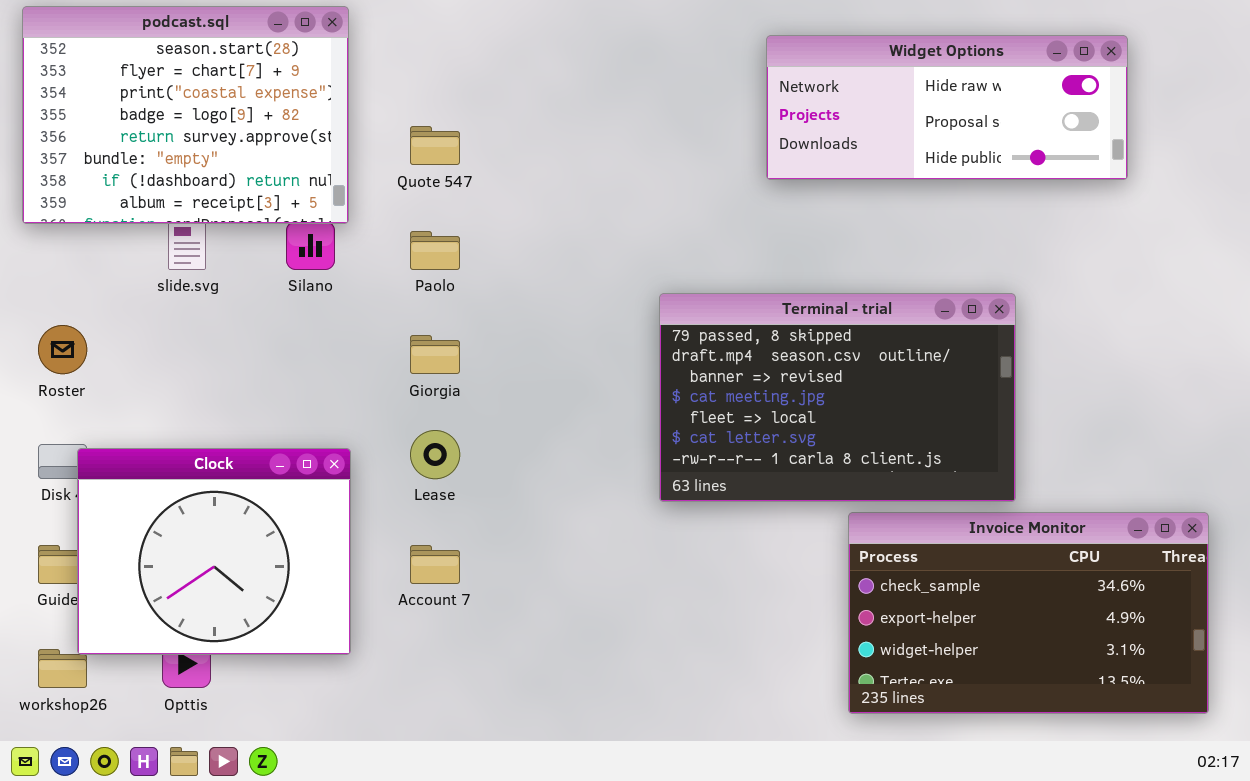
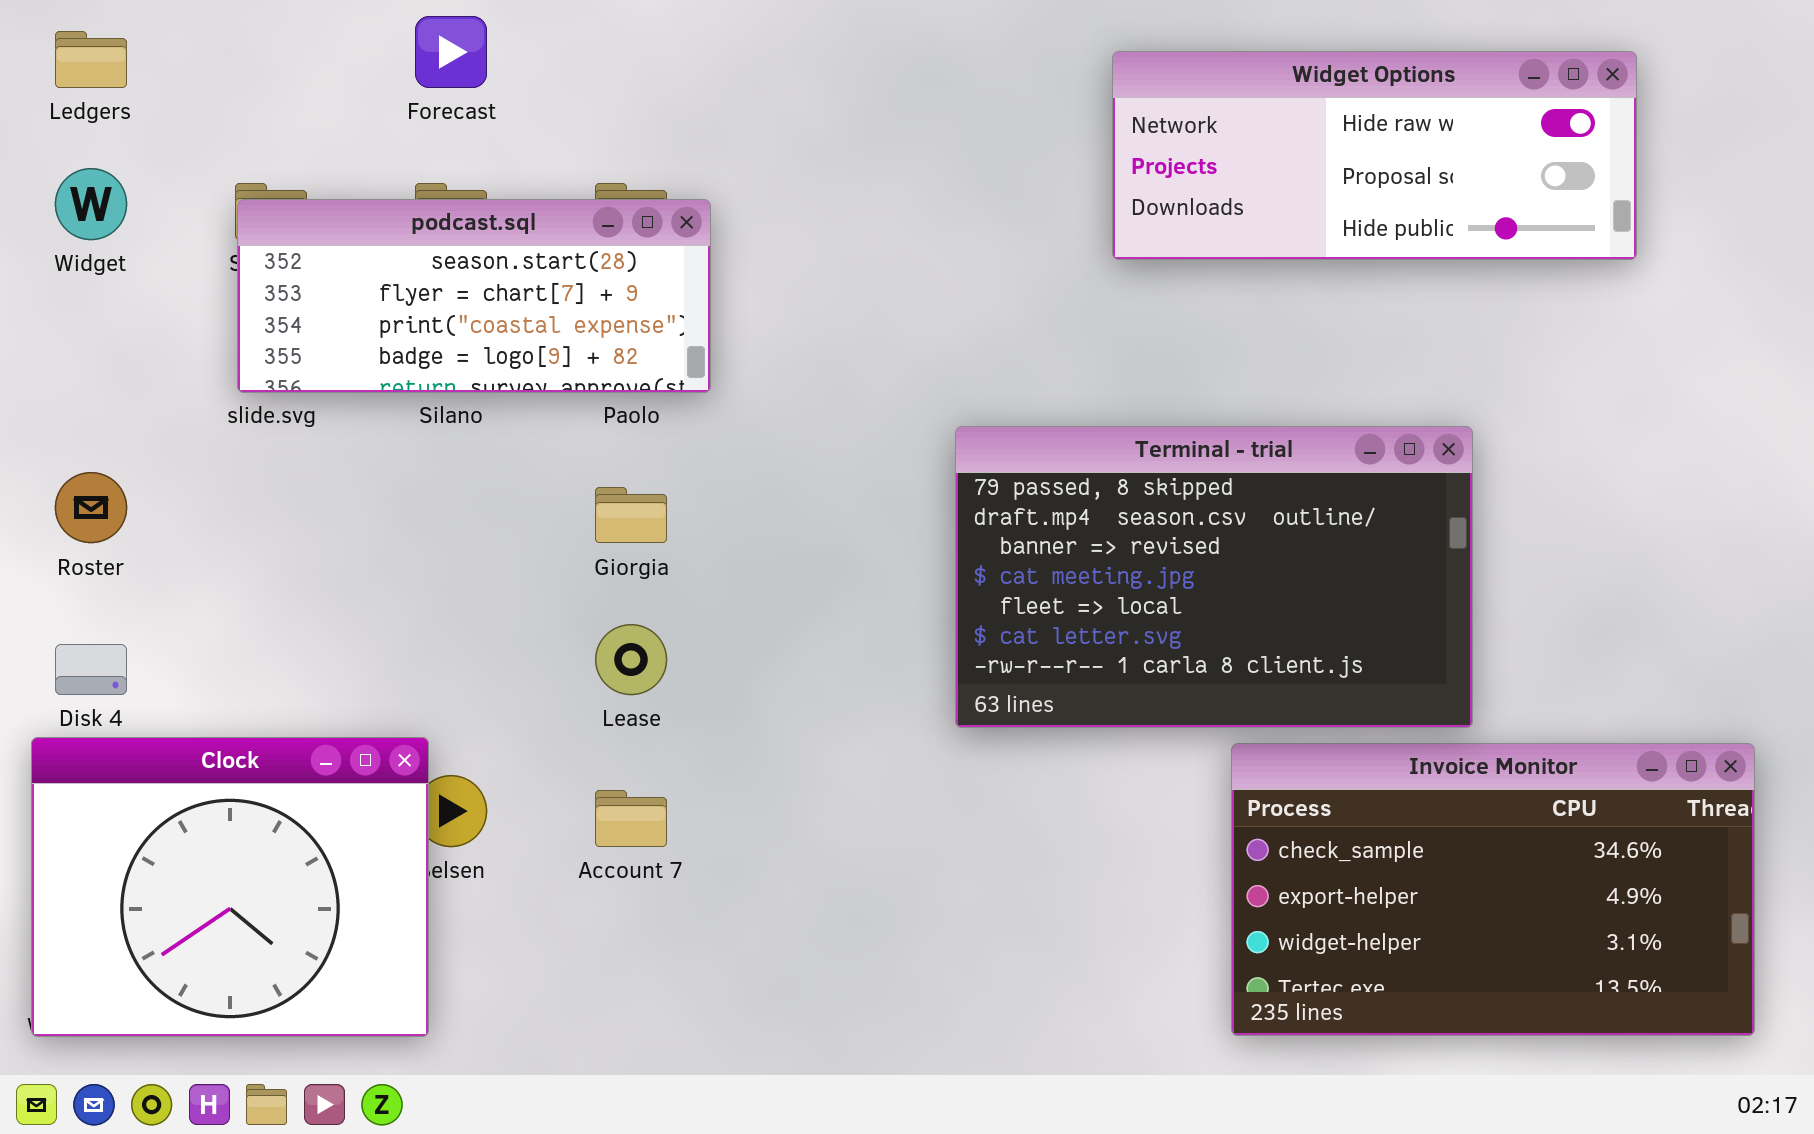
podcast.sql: [22,6,349,224] -> [237,199,711,393], moved, resized
Clock: [77,448,351,655] -> [31,737,429,1037], moved

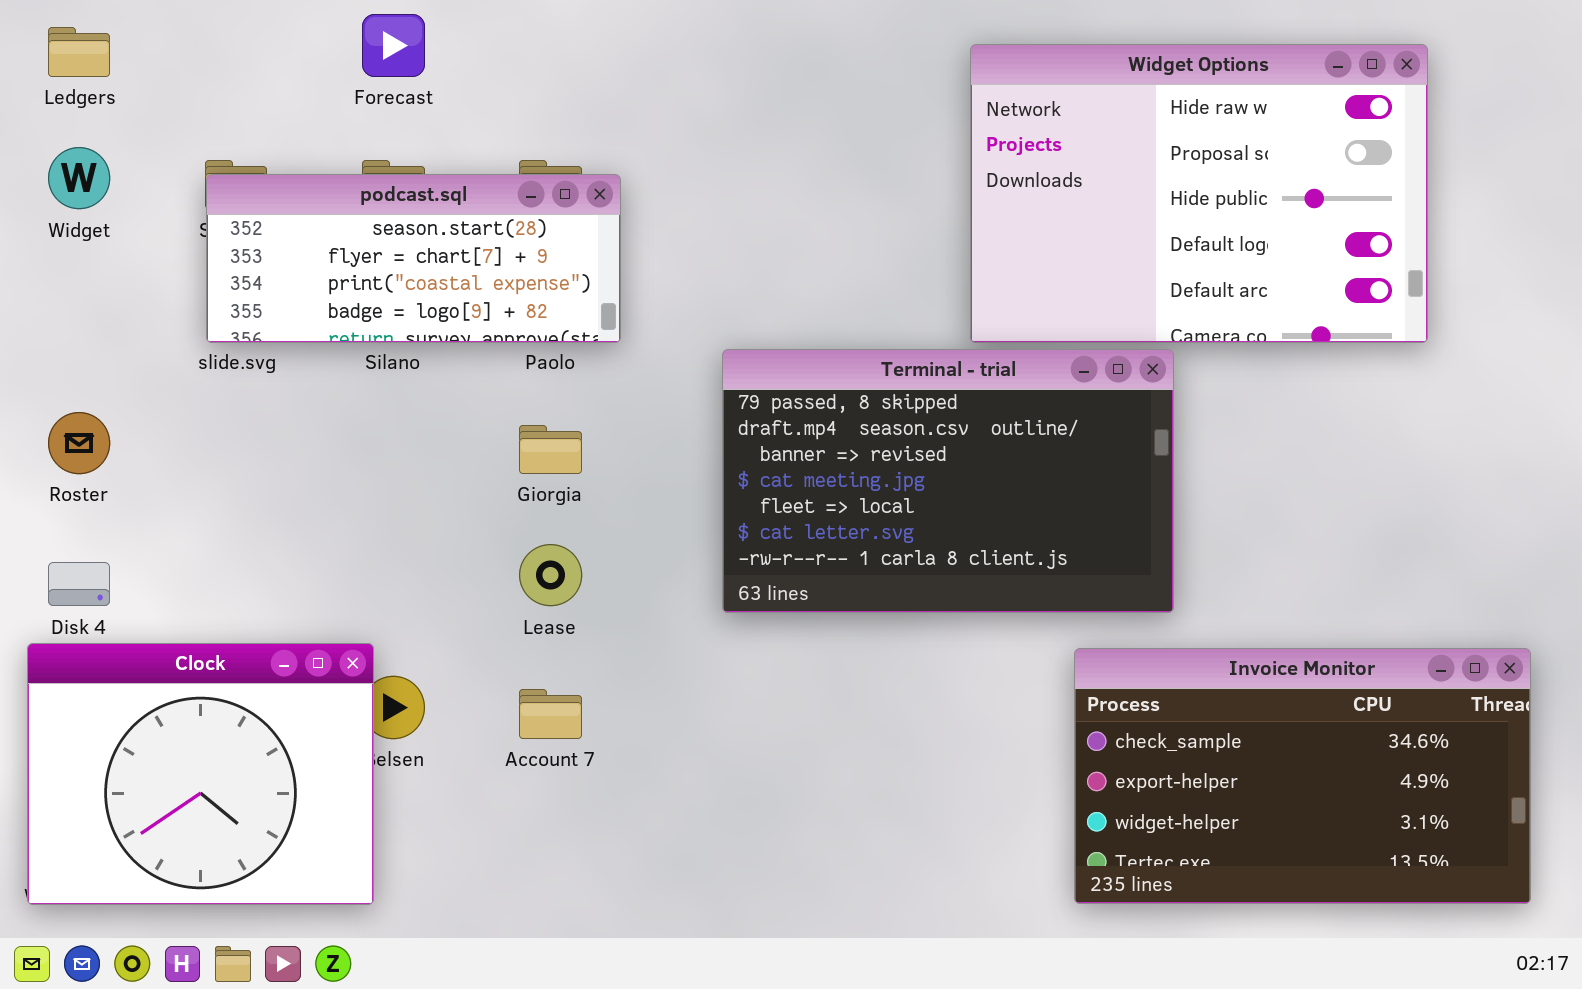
Widget Options: [1112,51,1637,260] -> [970,44,1428,343], resized
Terminal - trial: [955,426,1473,728] -> [722,349,1174,613], moved

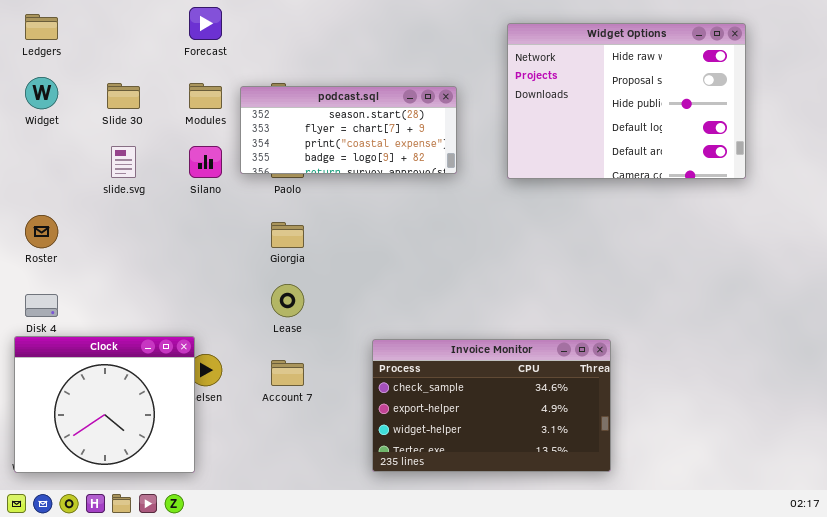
podcast.sql: [206,174,621,343] -> [240,86,457,174], moved
Terminal - trial: [722,349,1174,613] -> none, closed
Invoice Monitor: [1074,648,1531,904] -> [372,339,611,472], moved

